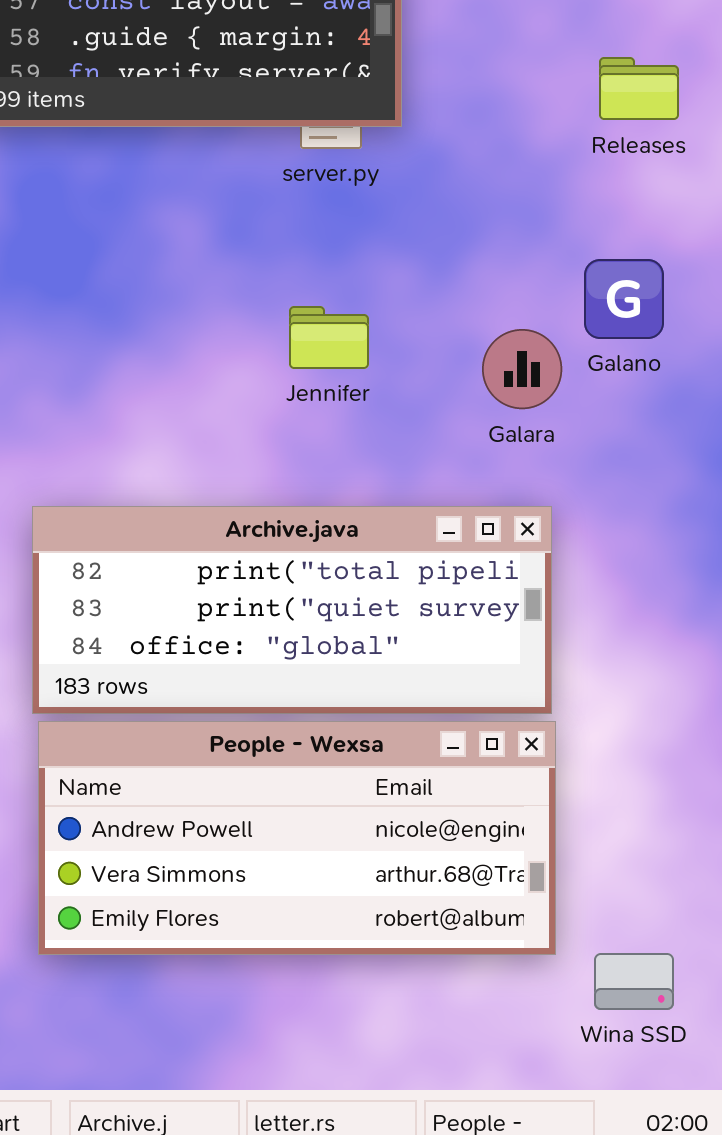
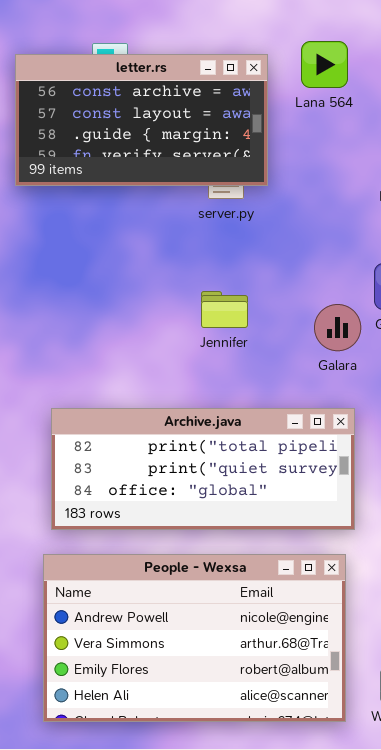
People - Wexsa: [38,721,556,955] -> [43,554,346,722], moved, resized

